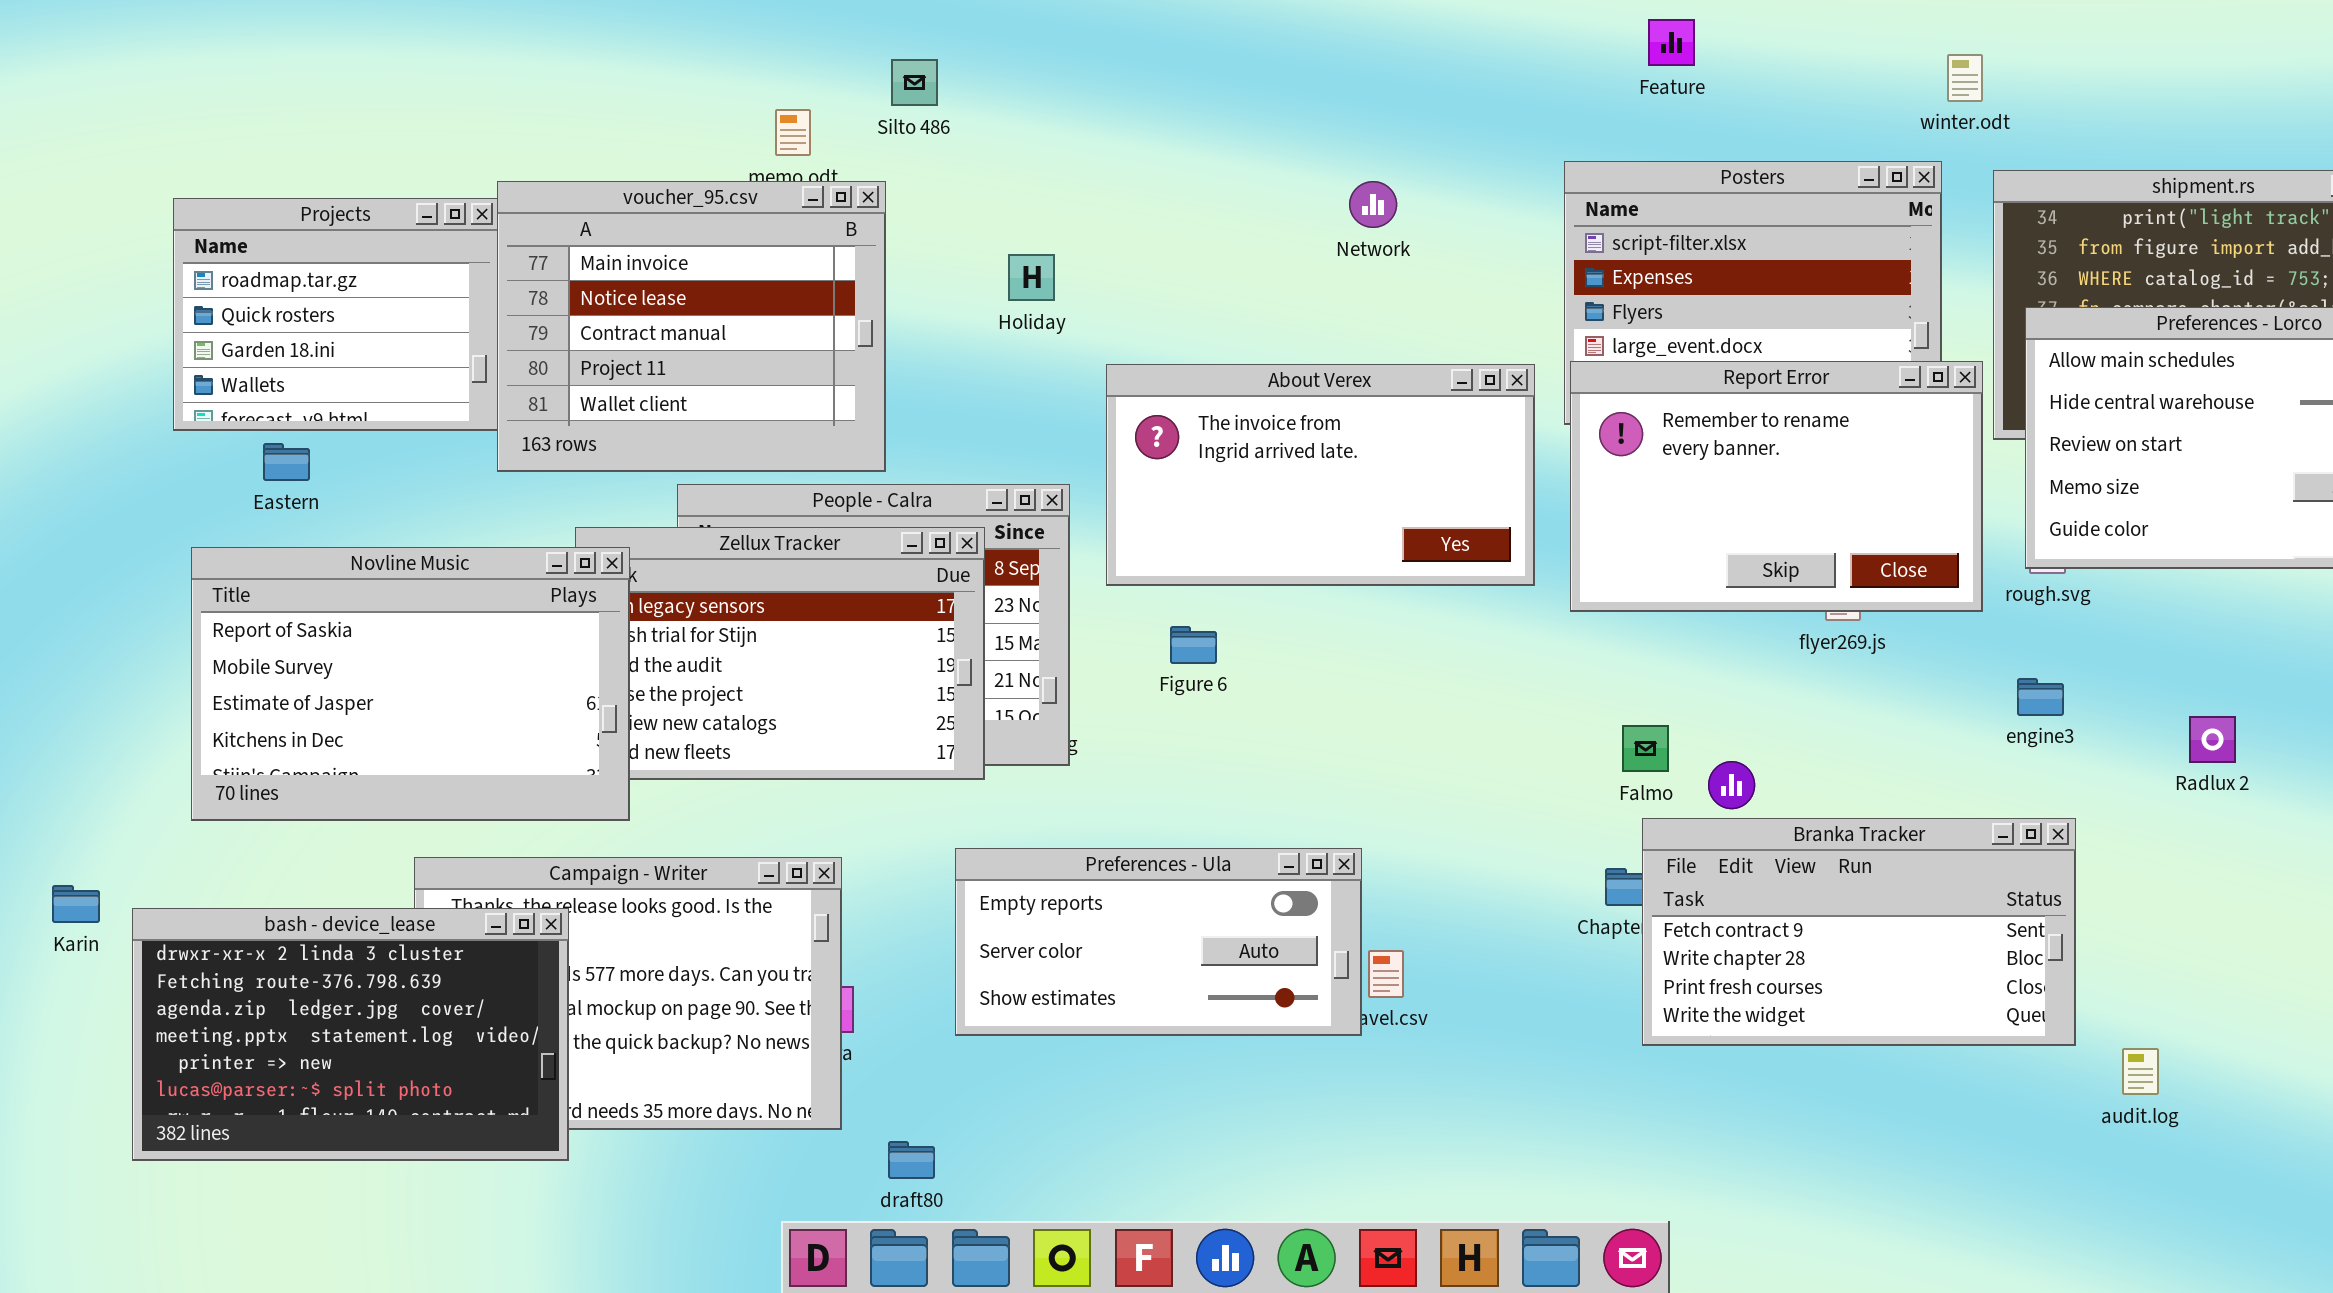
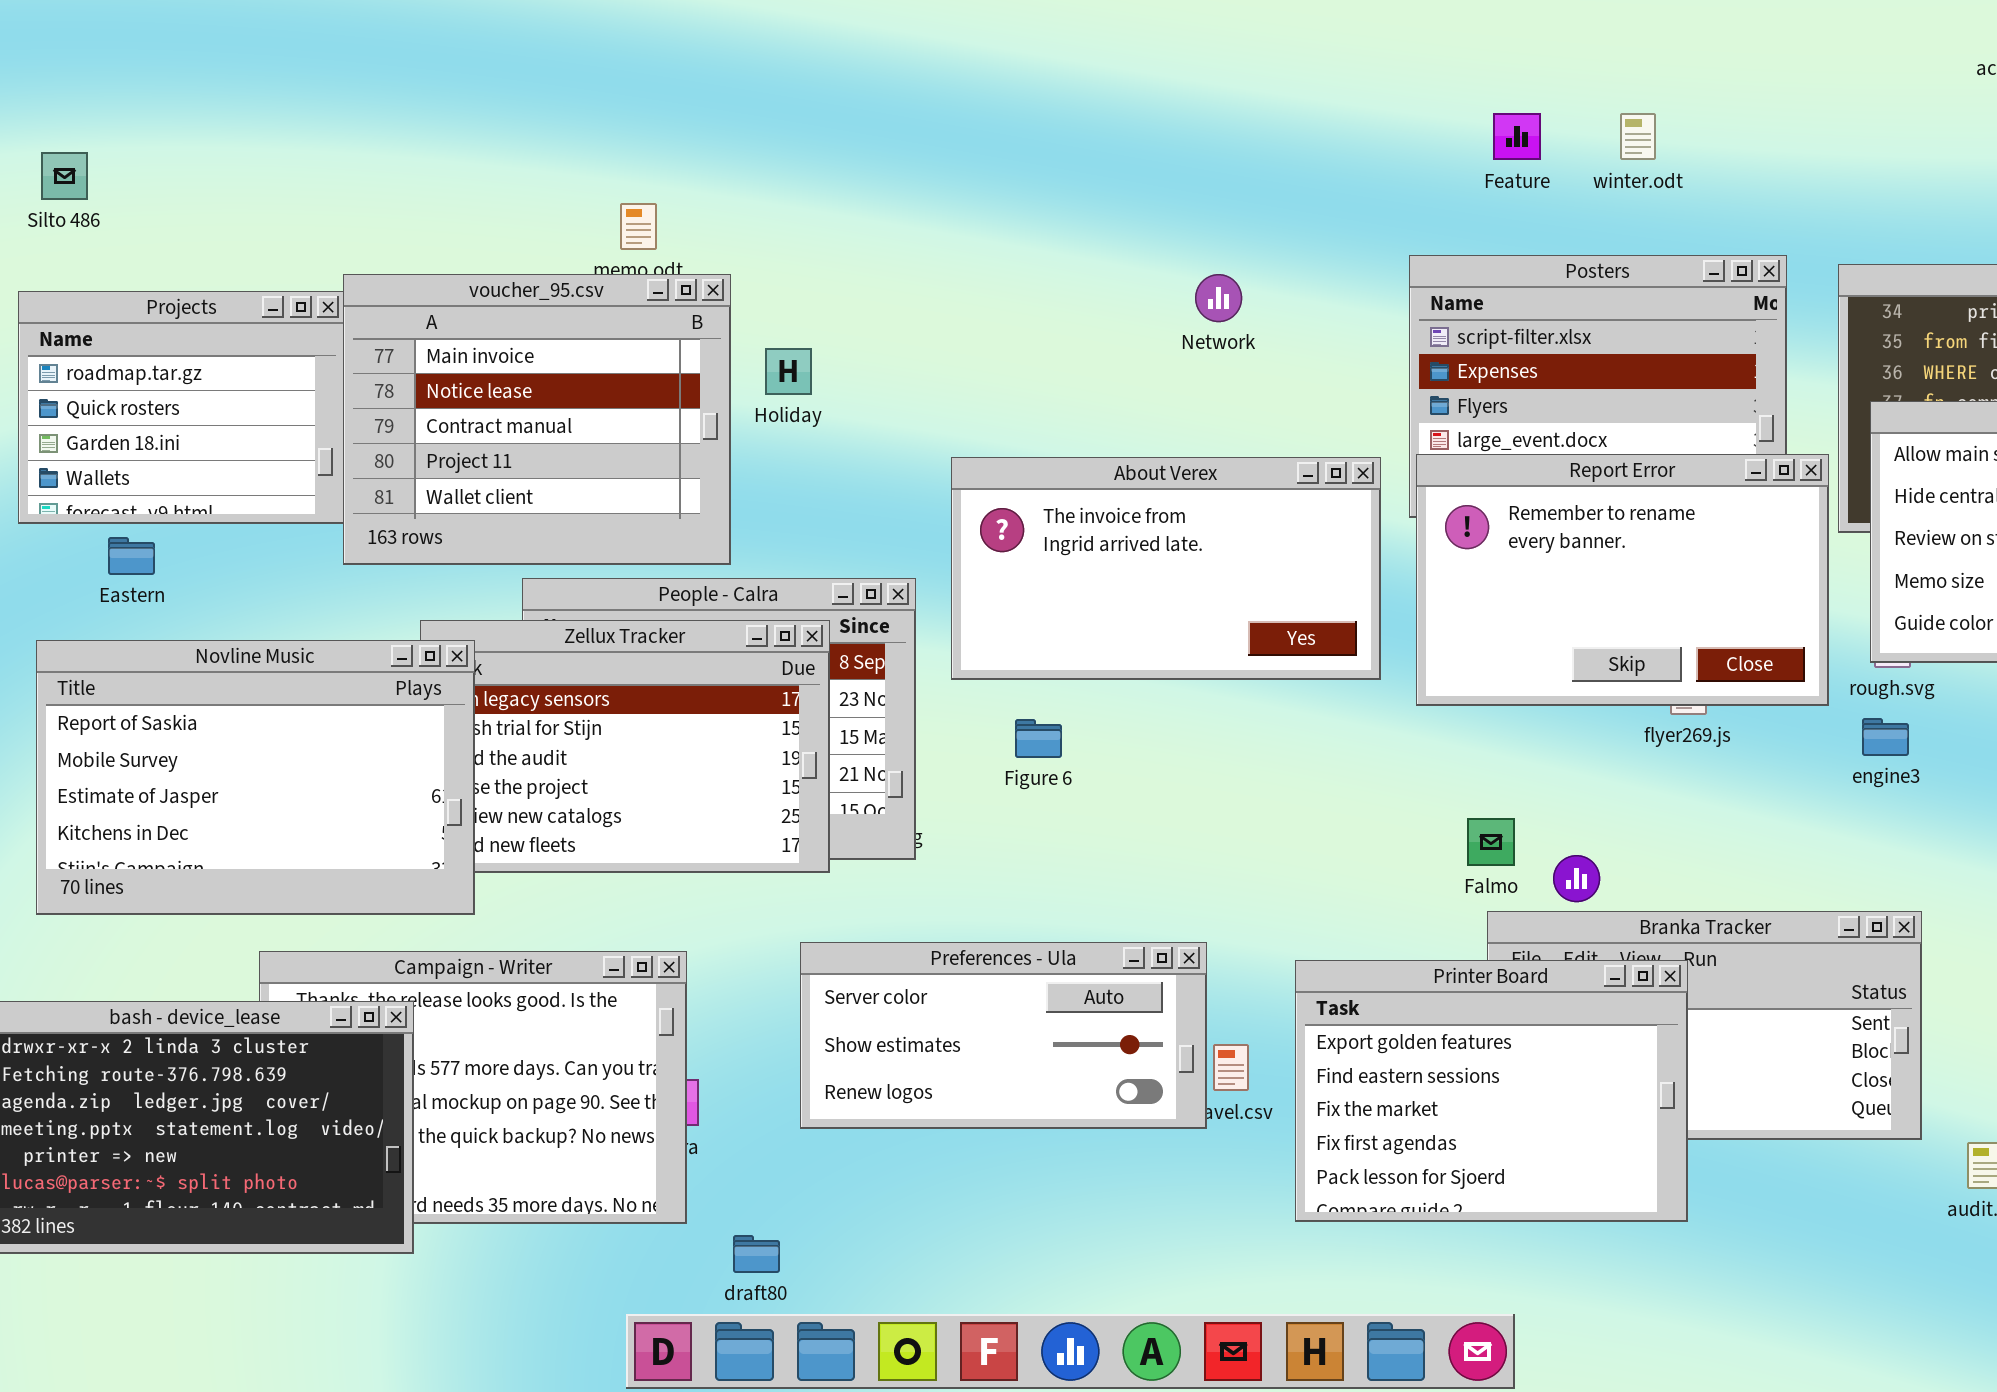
winter.odt: [1947,54,1983,102] -> [1620,113,1656,160], moved
Silto 486: [891,59,938,106] -> [41,152,88,200], moved
Holiday: [1008,254,1055,301] -> [765,348,812,395], moved
engine3: [2017,678,2064,716] -> [1862,718,1909,756], moved
Preferences - Ula: [955,848,1362,1036] -> [800,942,1207,1129], scrolled down 1 row
Printer Board: none -> [1295,960,1688,1222], opened

